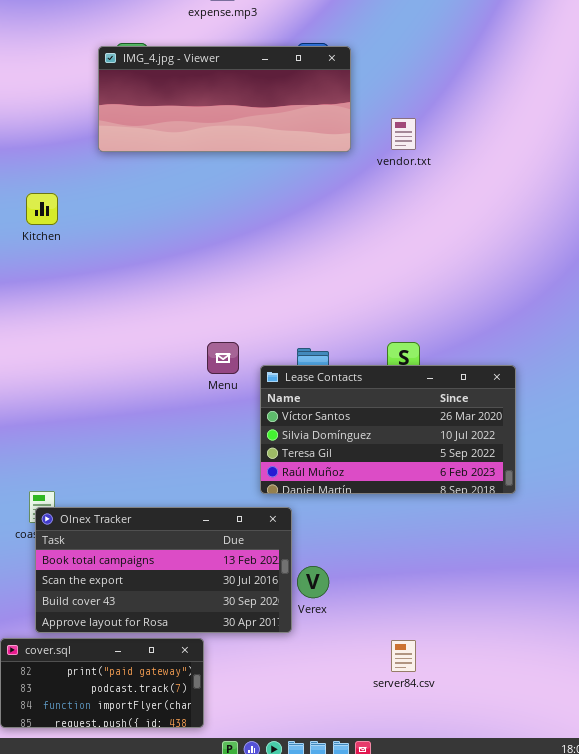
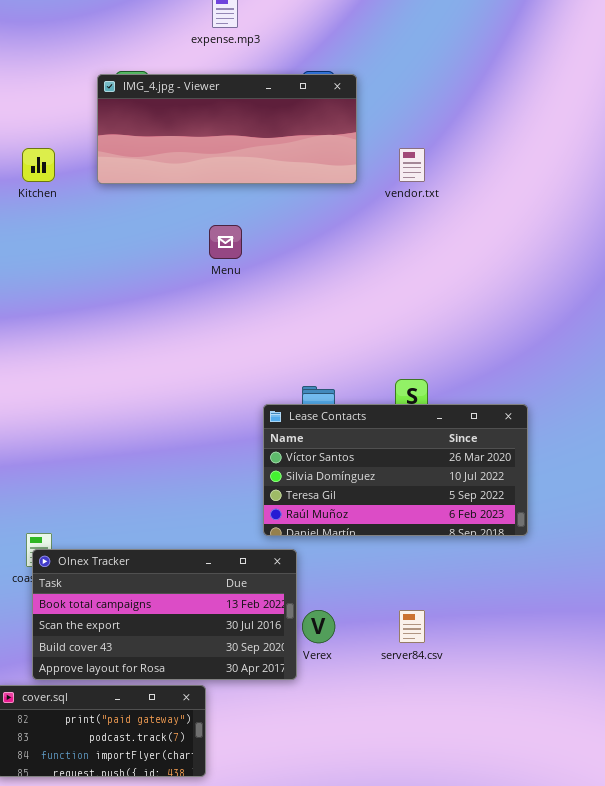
Kitchen: [26,193,58,225] -> [22,148,55,182], moved
Menu: [207,342,239,374] -> [209,225,242,259], moved
server84.csv: [391,640,416,672] -> [399,610,425,643], moved

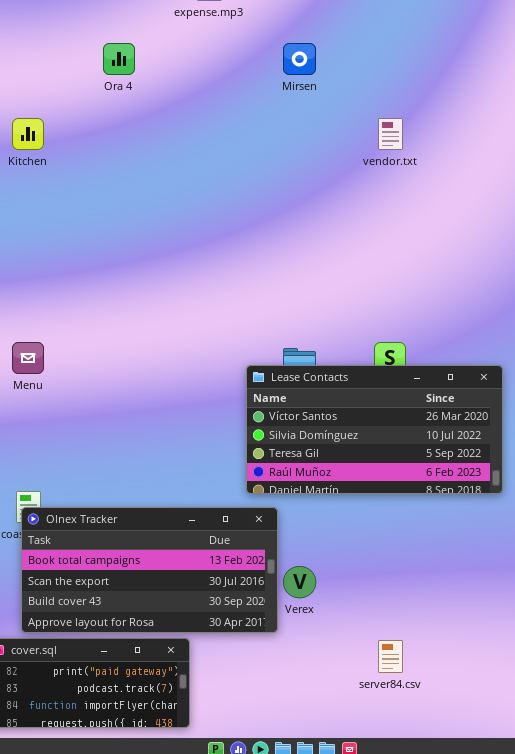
IMG_4.jpg - Viewer: [97,74,357,184] -> none, closed
Menu: [209,225,242,259] -> [12,342,44,374], moved
server84.csv: [399,610,425,643] -> [378,640,403,673], moved

